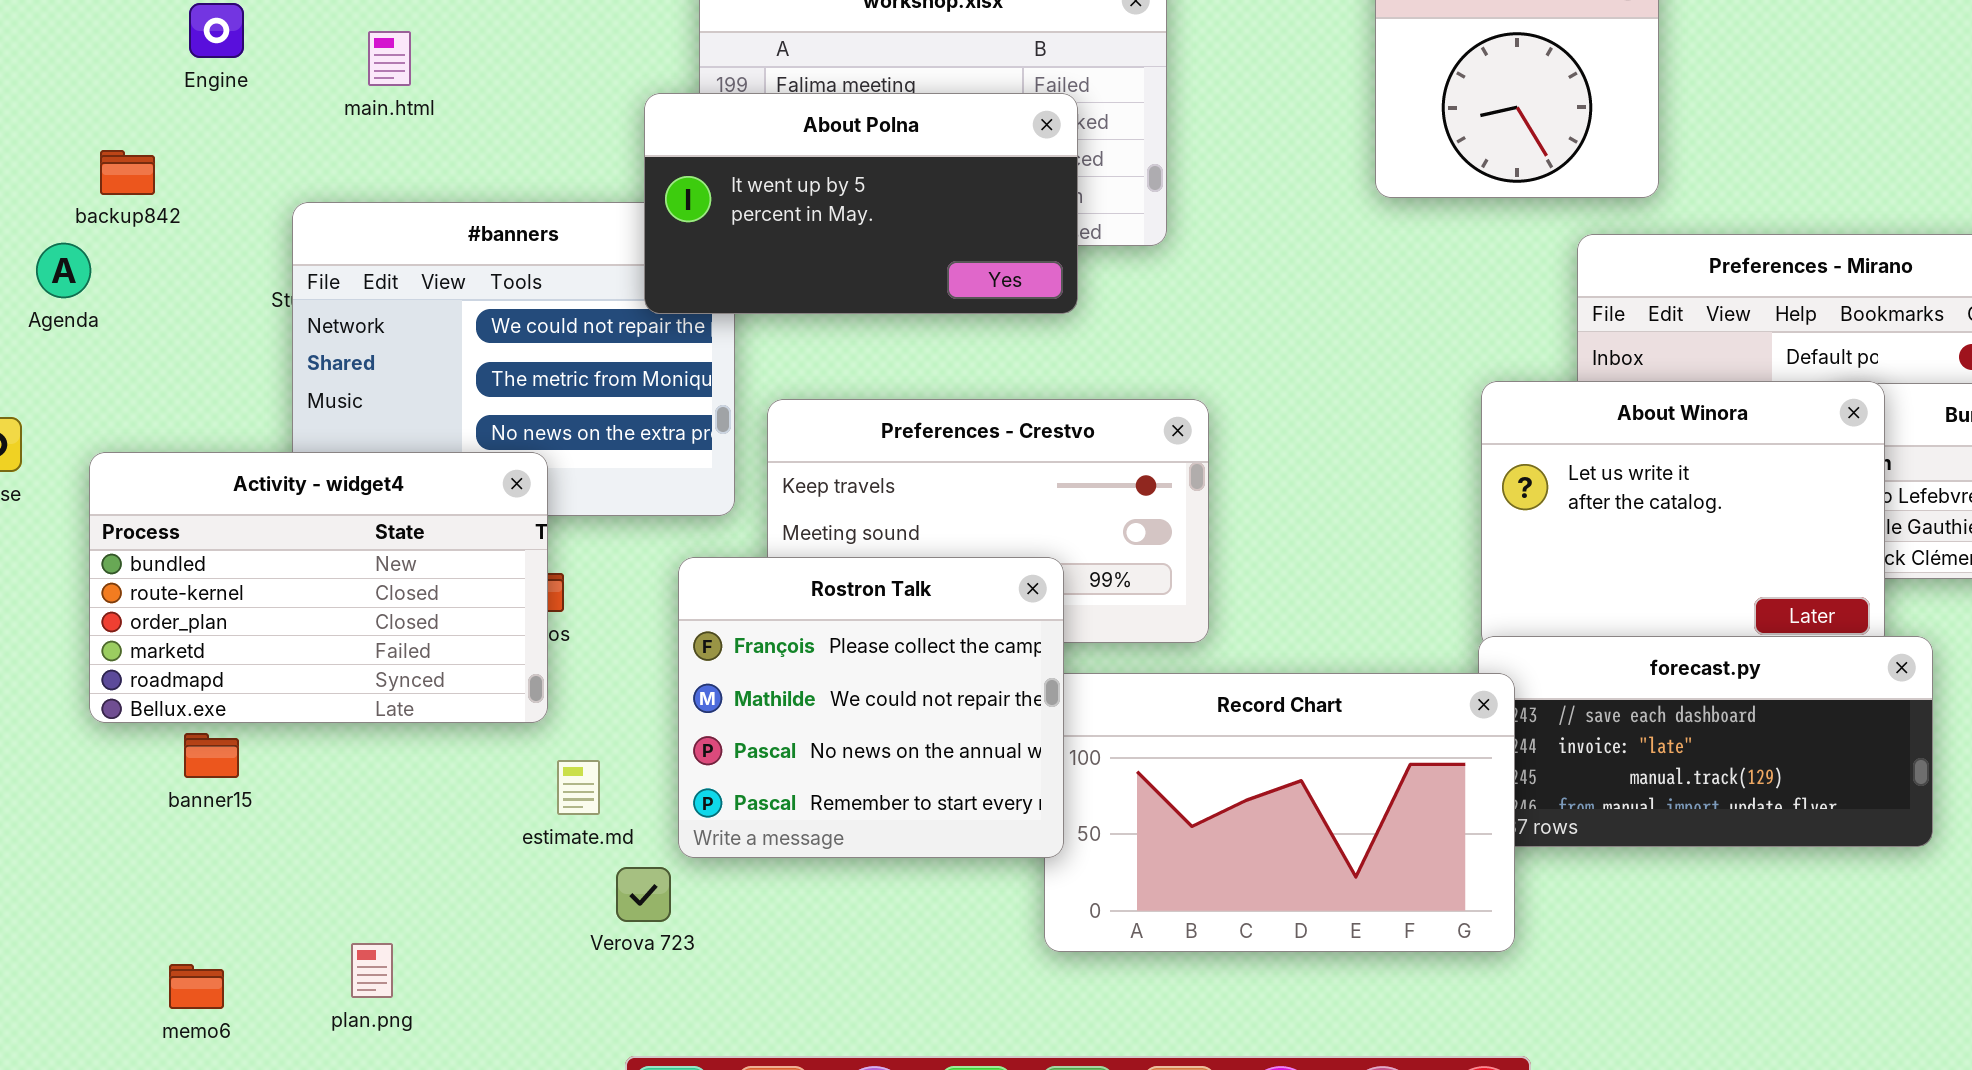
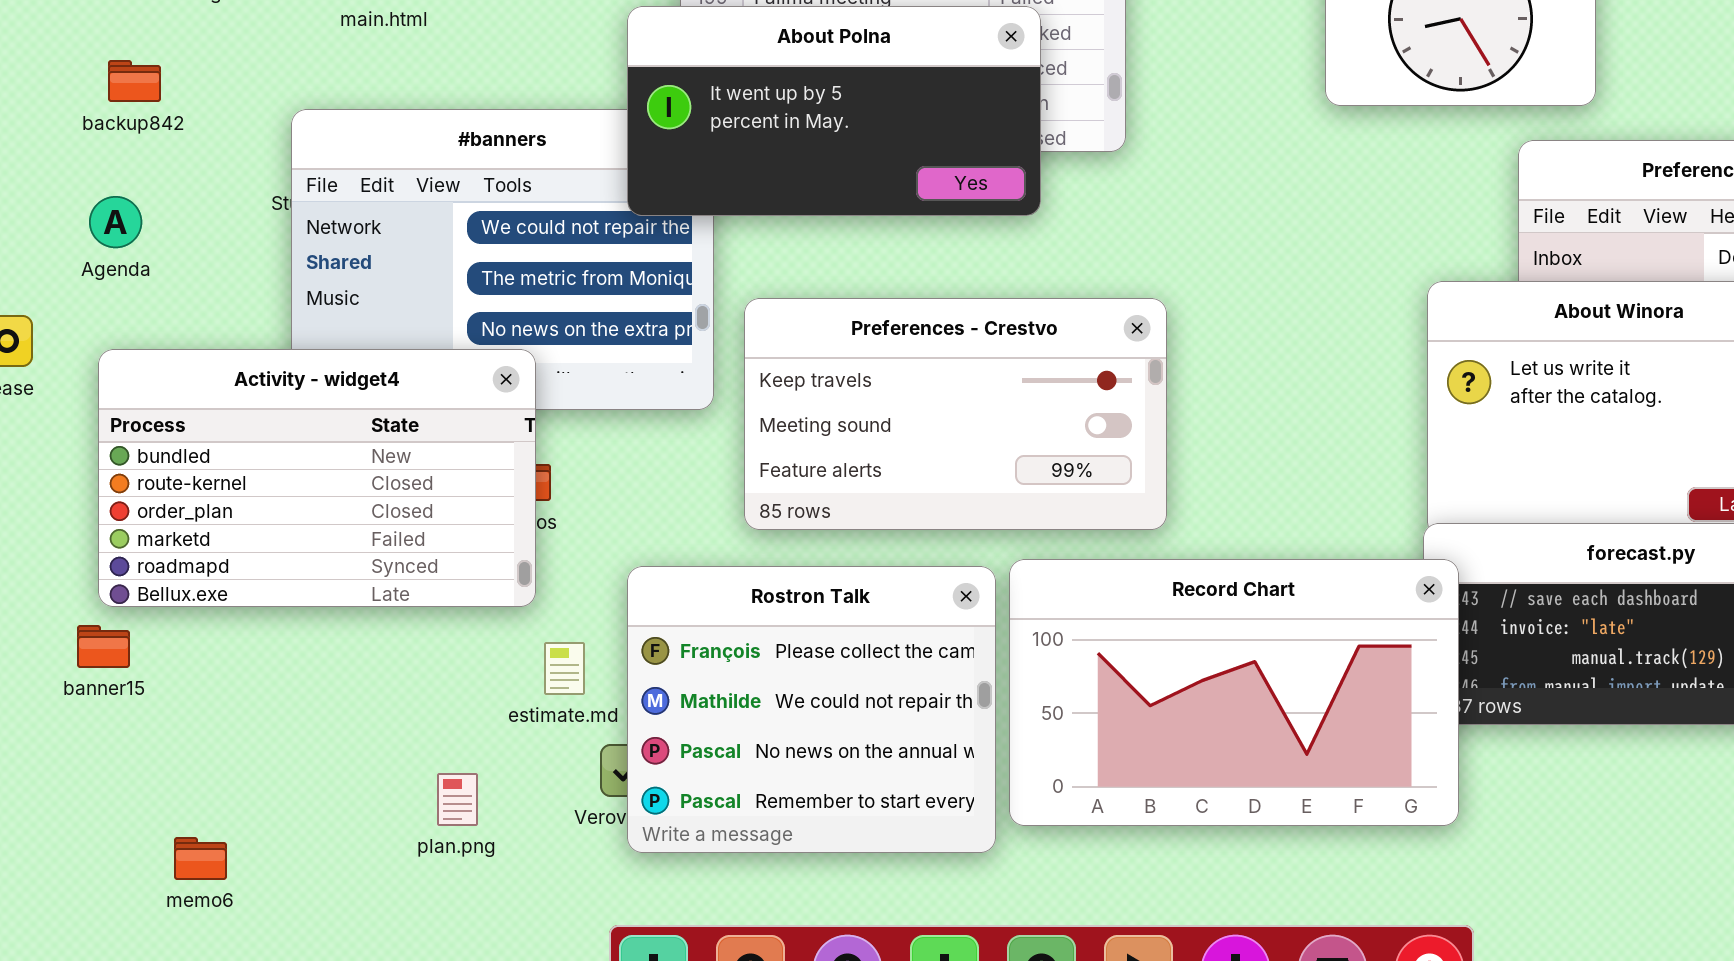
Agenda: [36,243,91,298] -> [89,196,142,248], moved
Rostron Talk: [678,557,1064,858] -> [627,566,996,853], moved
banner15: [184,733,239,778] -> [77,625,130,668], moved
plan.png: [351,943,393,998] -> [437,773,478,826], moved

